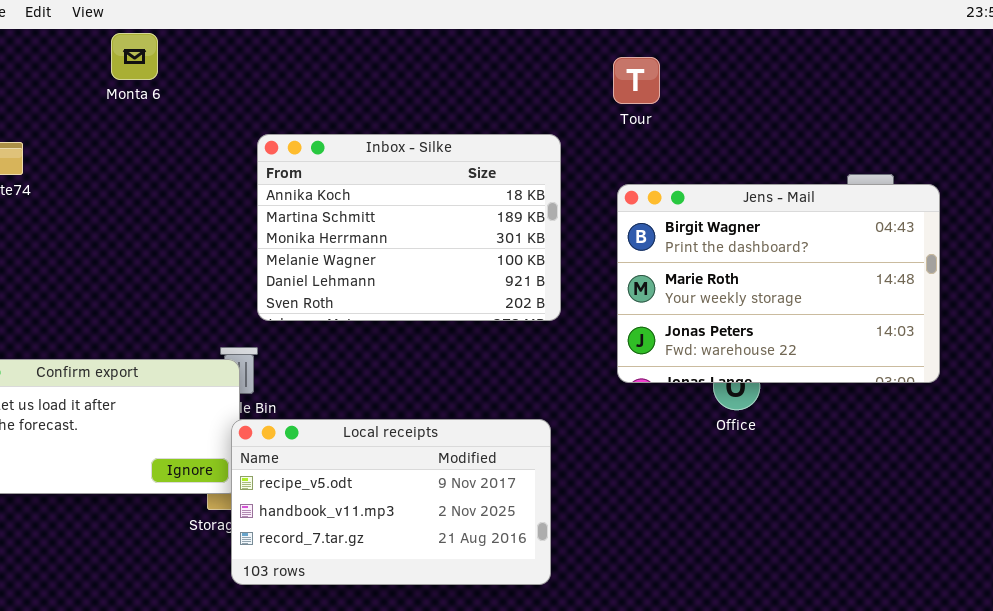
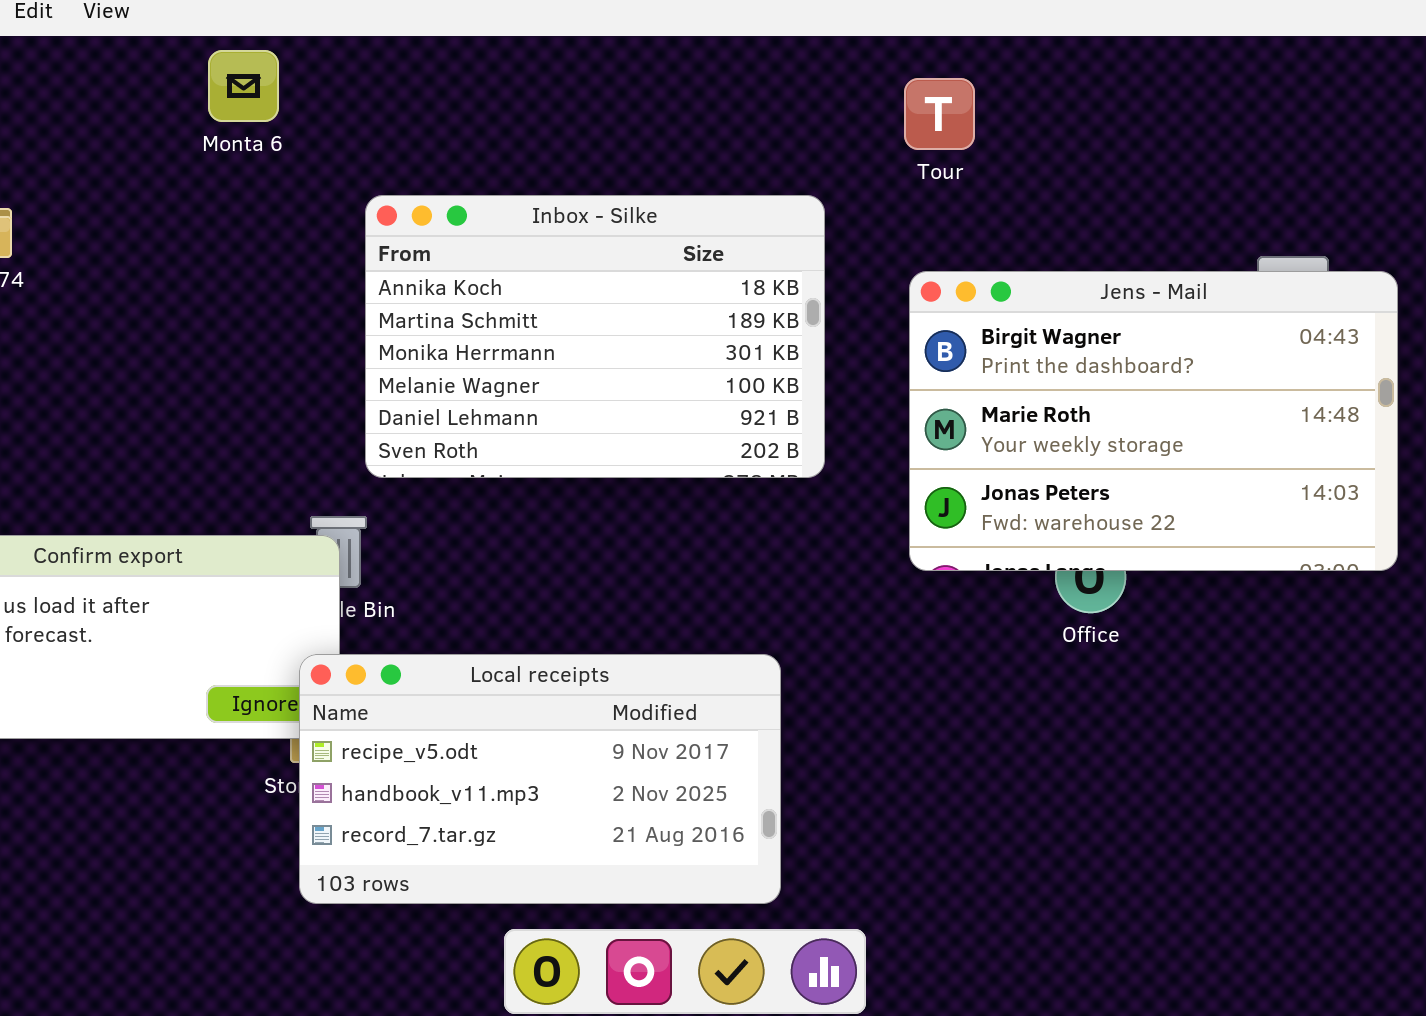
Monta 6: [111,33,158,80] -> [208,50,279,122], moved
Local receipts: [231,419,551,585] -> [299,654,781,904], moved

